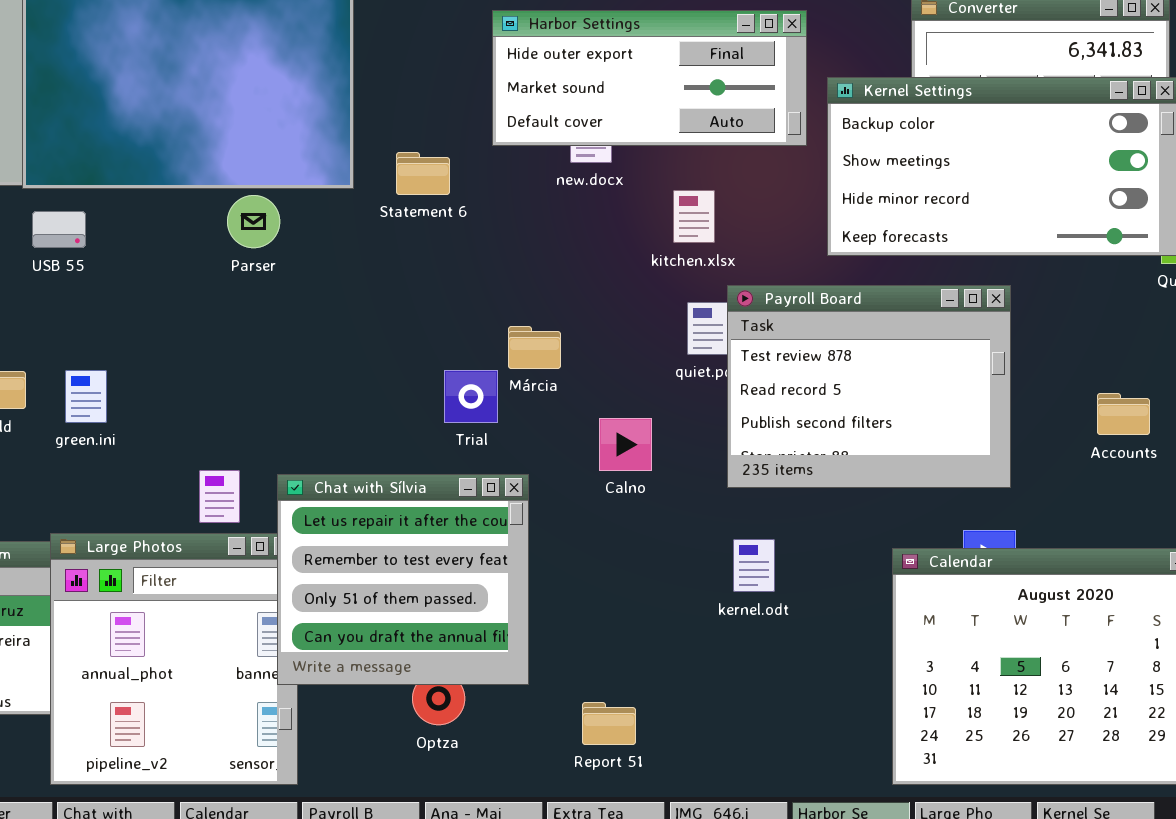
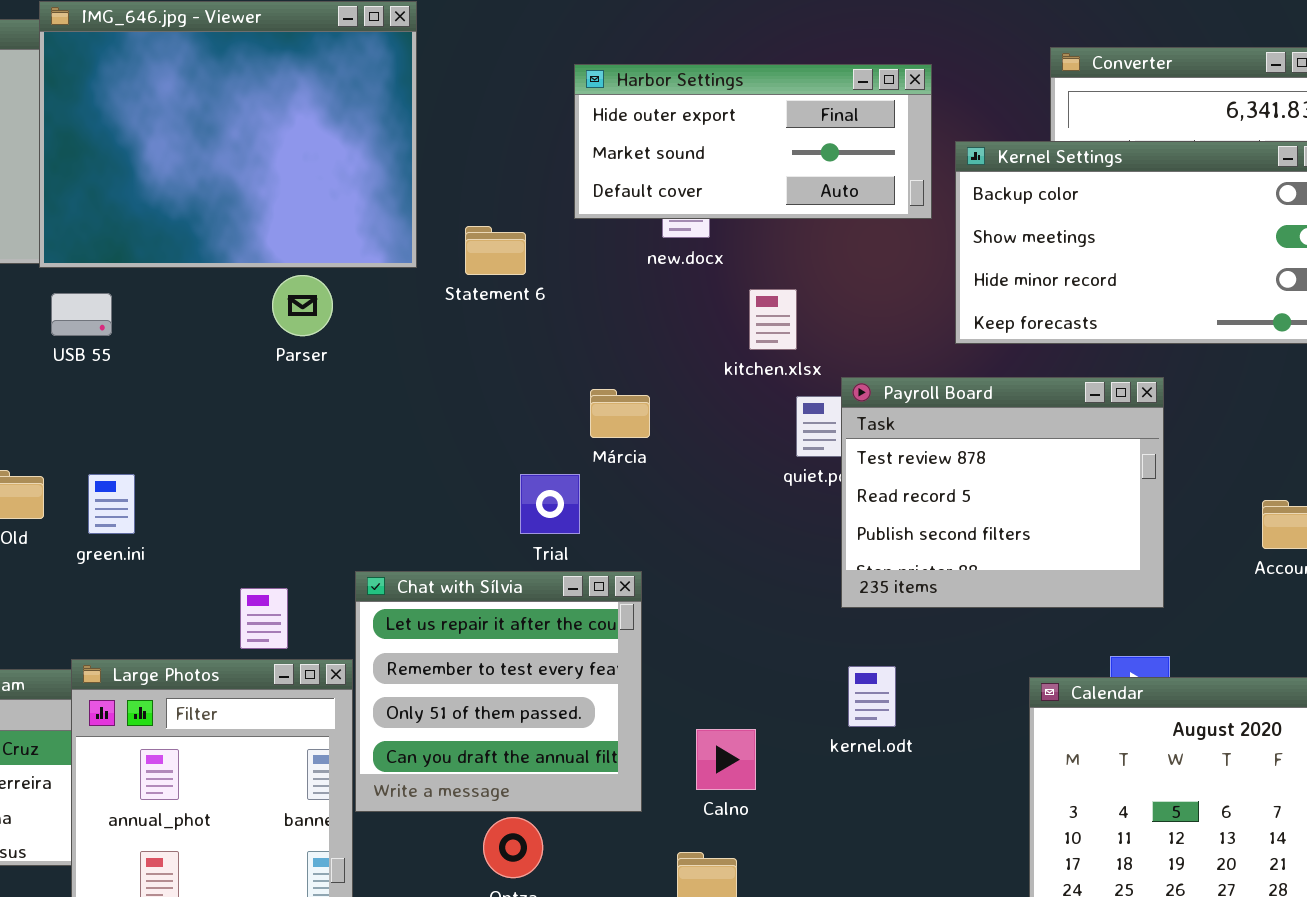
kitchen.xlsx: [673,190,715,243] -> [749,289,797,350], moved
Márcia: [508,326,561,369] -> [590,389,650,438], moved
Calno: [599,418,652,471] -> [696,729,756,790], moved
Chat with Sílvia: [277,474,529,685] -> [355,571,642,812], moved

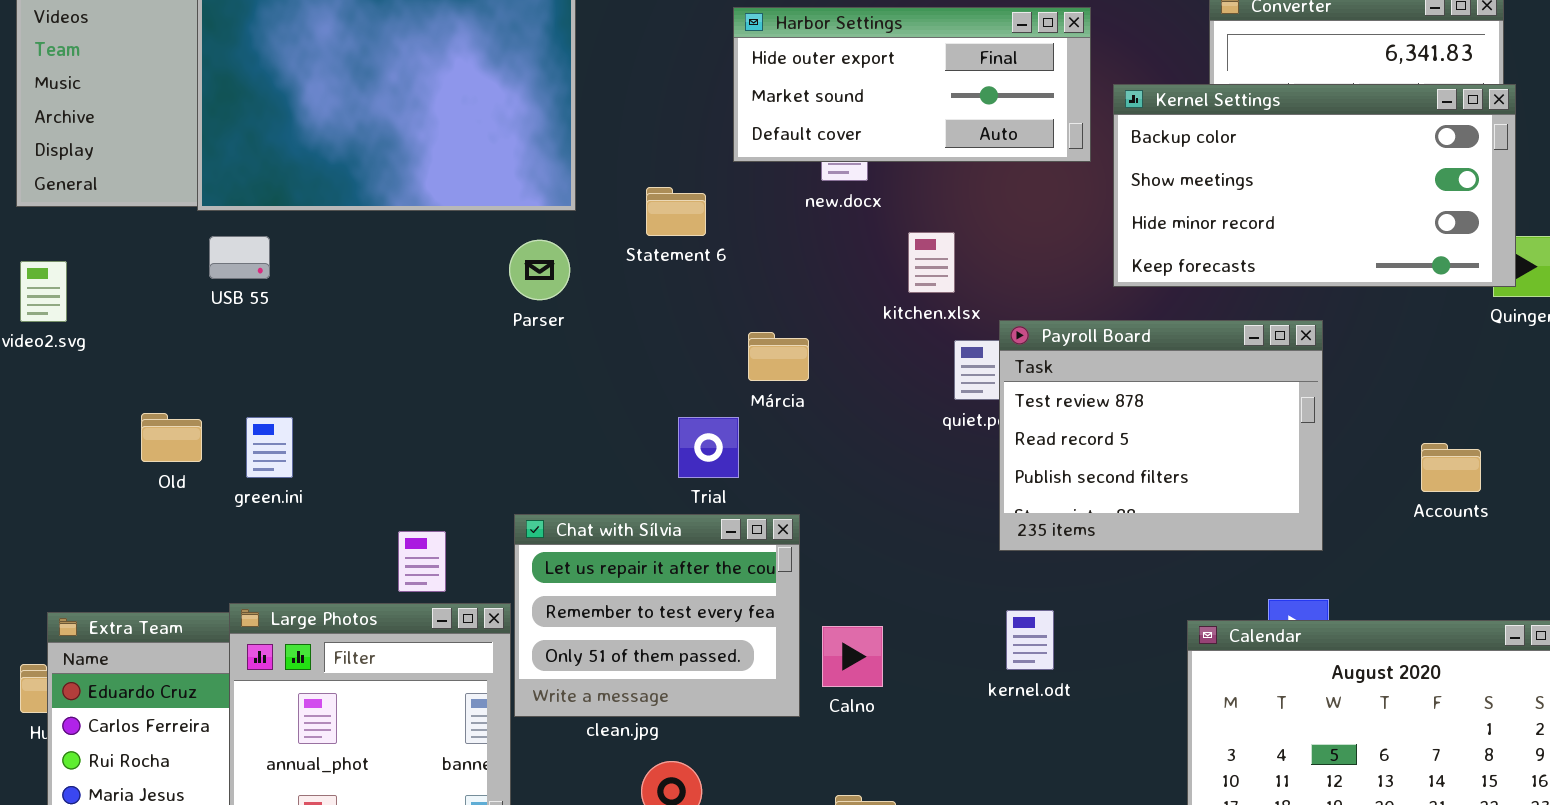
Statement 6: [465,226,526,275] -> [646,187,706,236], moved
Parser: [272,275,333,336] -> [509,240,570,300], moved
Chat with Sílvia: [355,571,642,812] -> [514,514,800,717], resized
Calno: [696,729,756,790] -> [822,626,883,687], moved

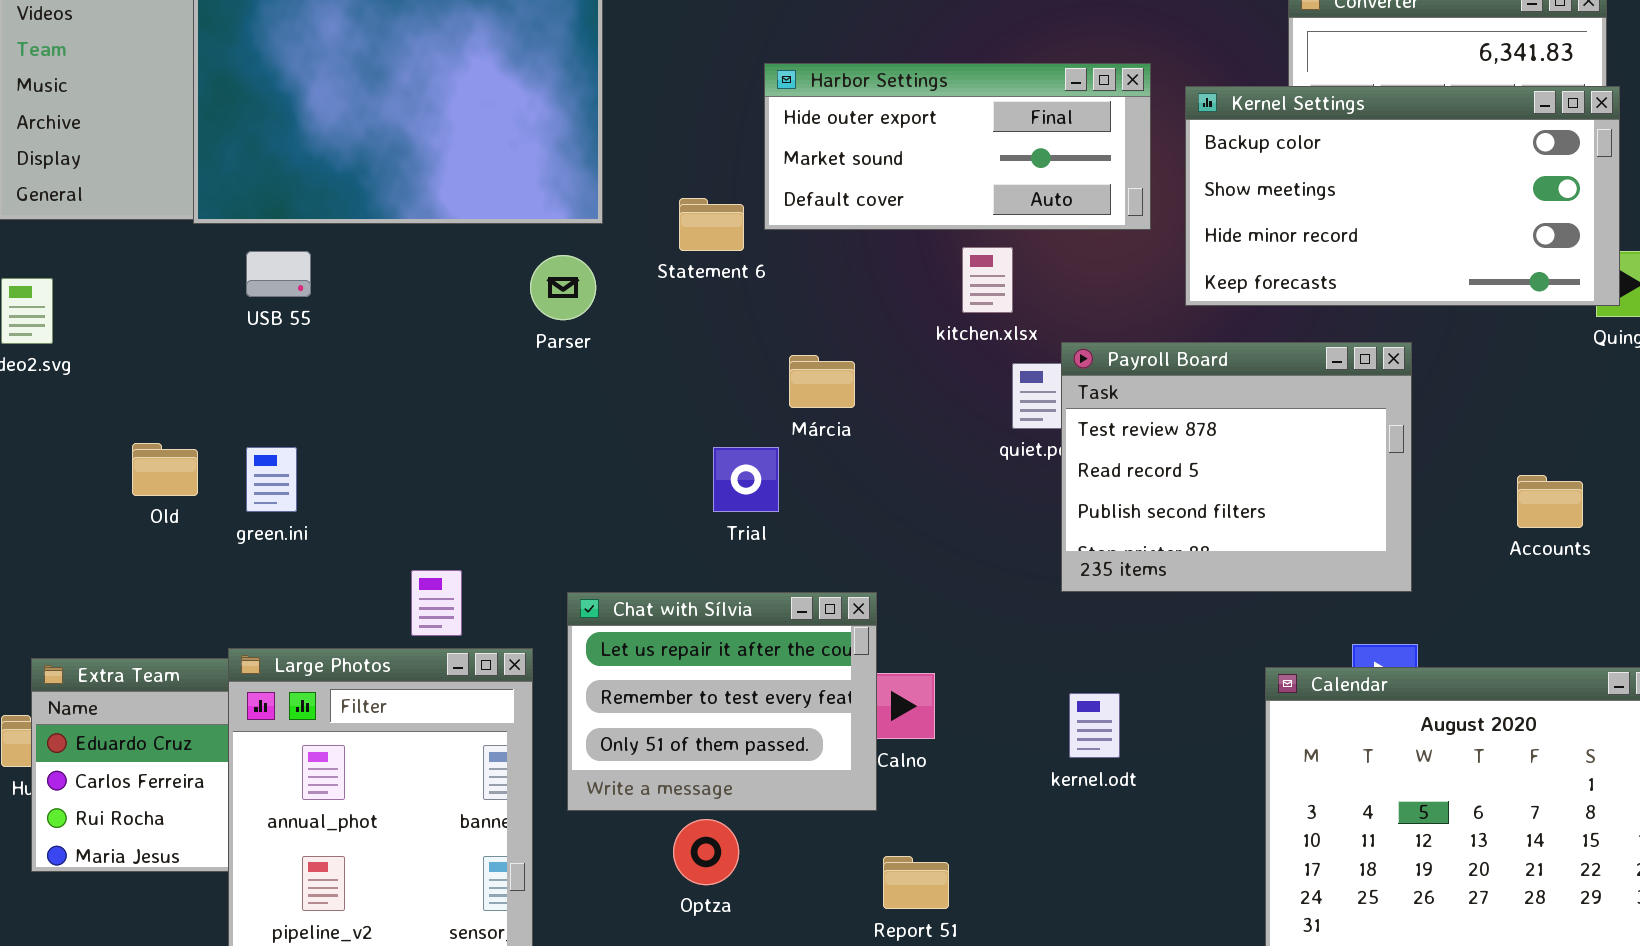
Harbor Settings: [733,7,1091,162] -> [764,63,1151,230], moved
USB 55: [209,236,270,279] -> [246,251,311,297], moved
Chat with Sílvia: [514,514,800,717] -> [567,592,877,811], moved
kernel.odt: [1006,610,1054,670] -> [1069,693,1120,758], moved

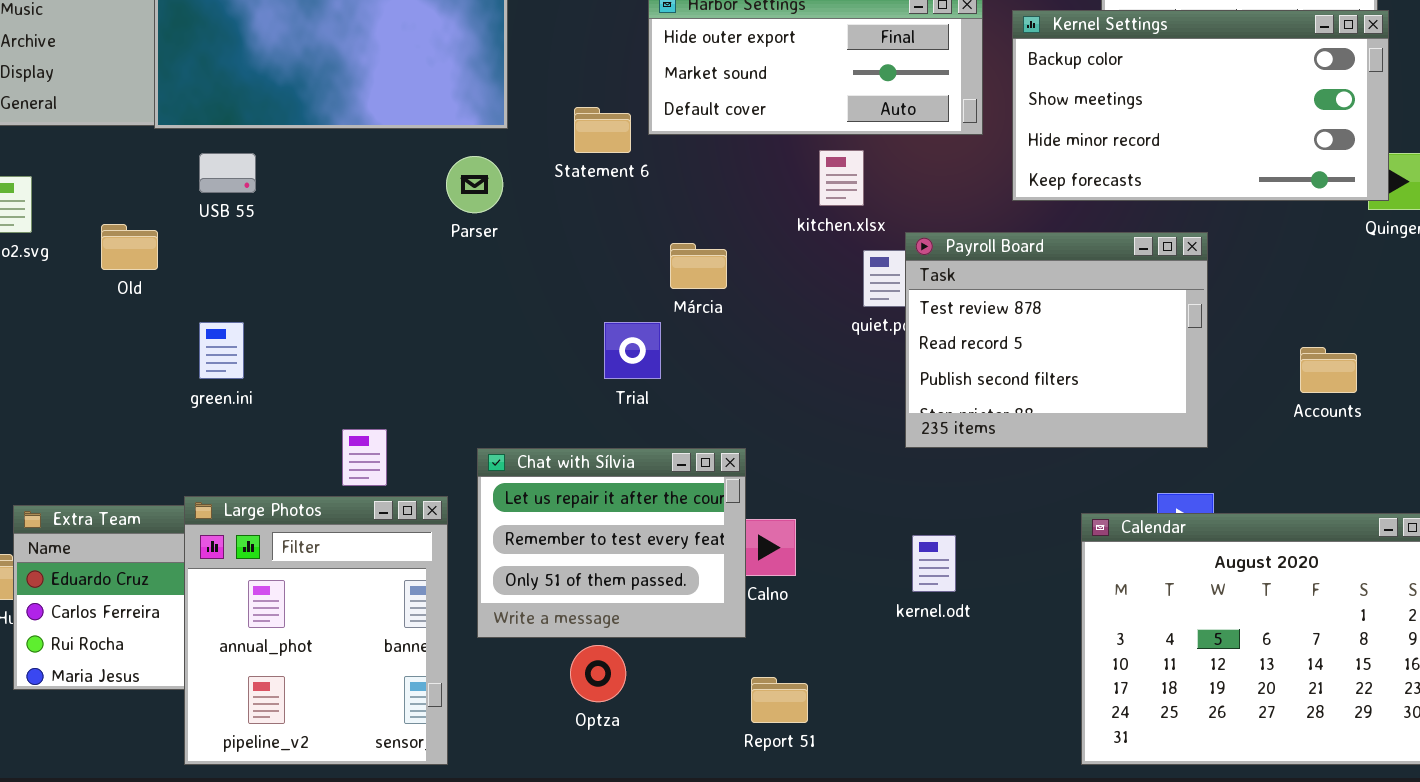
Old: [132,443,198,496] -> [101,224,158,270], moved

